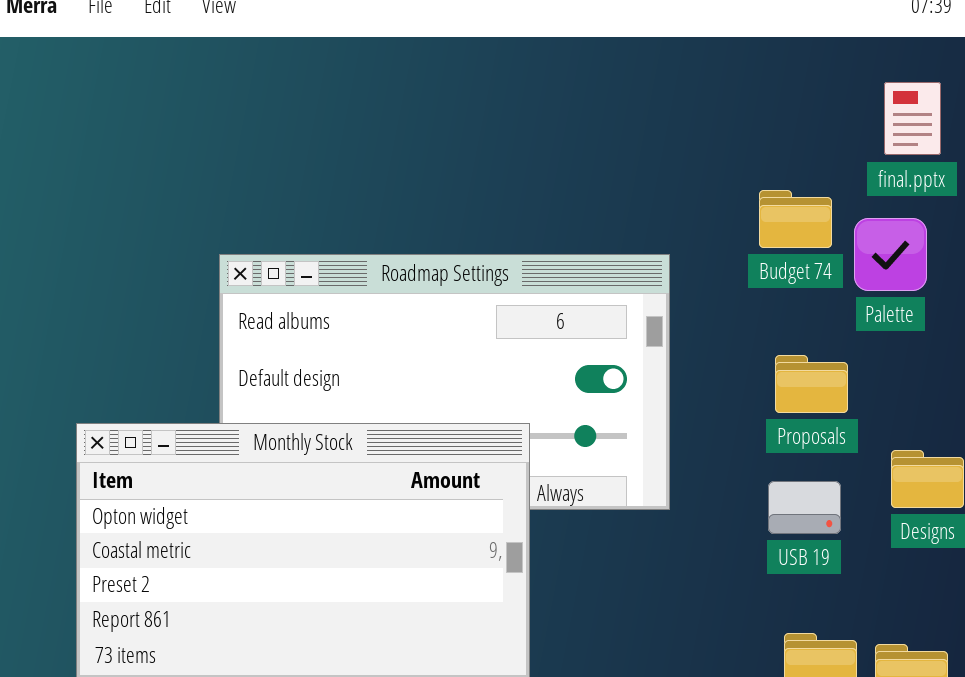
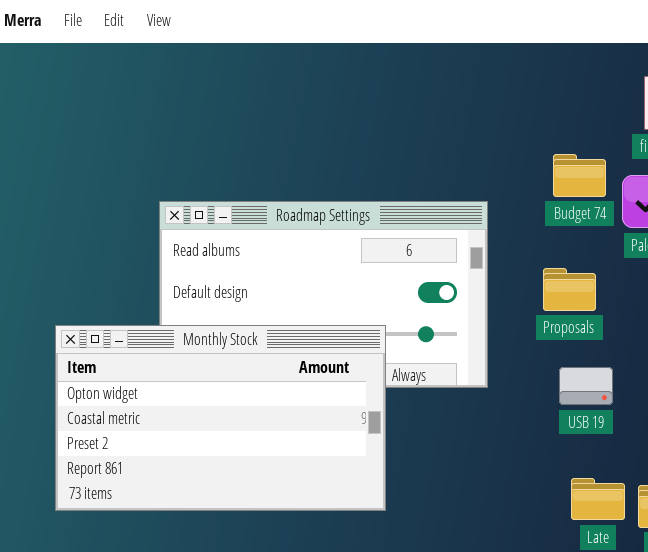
Proposals: [775,355,848,413] -> [543,268,596,311], moved

